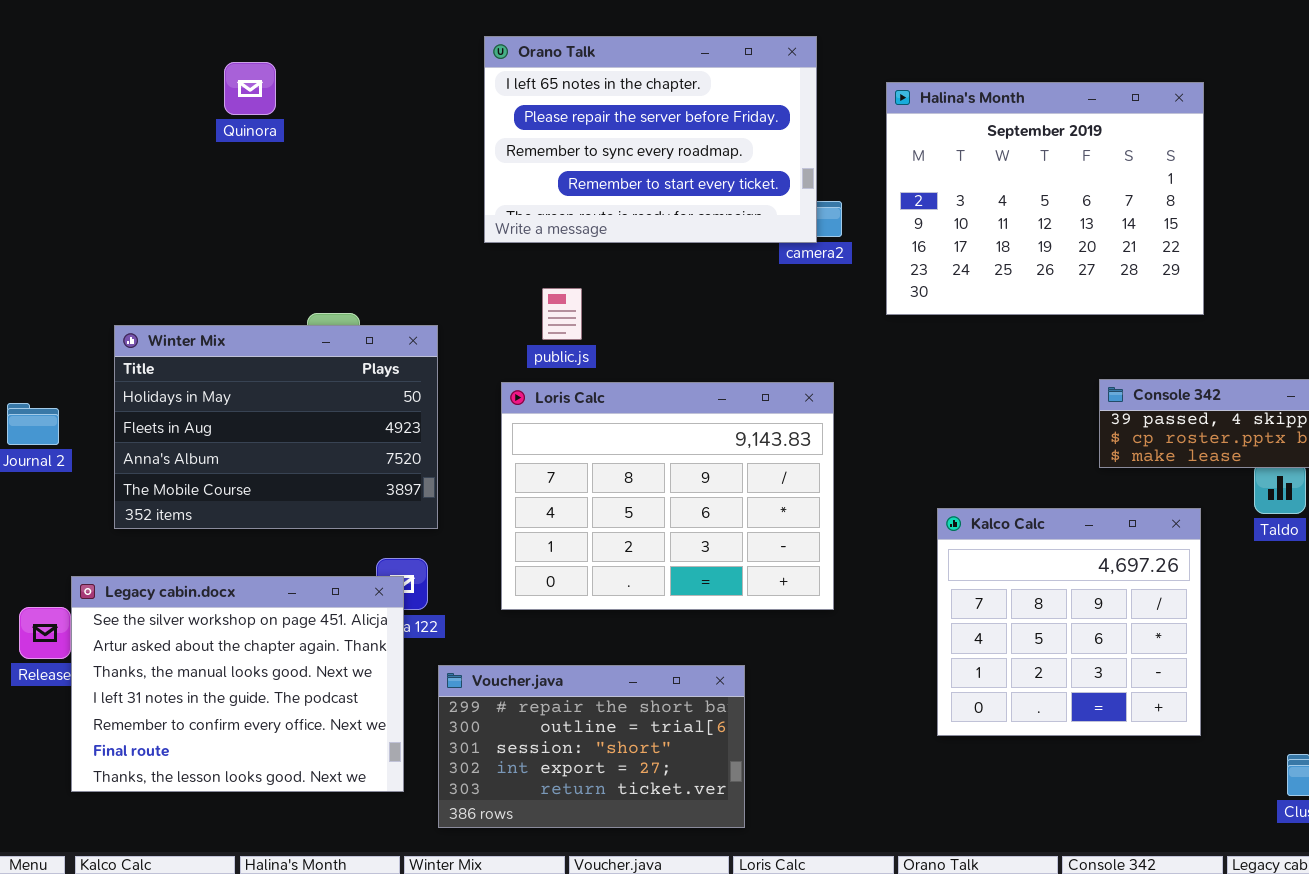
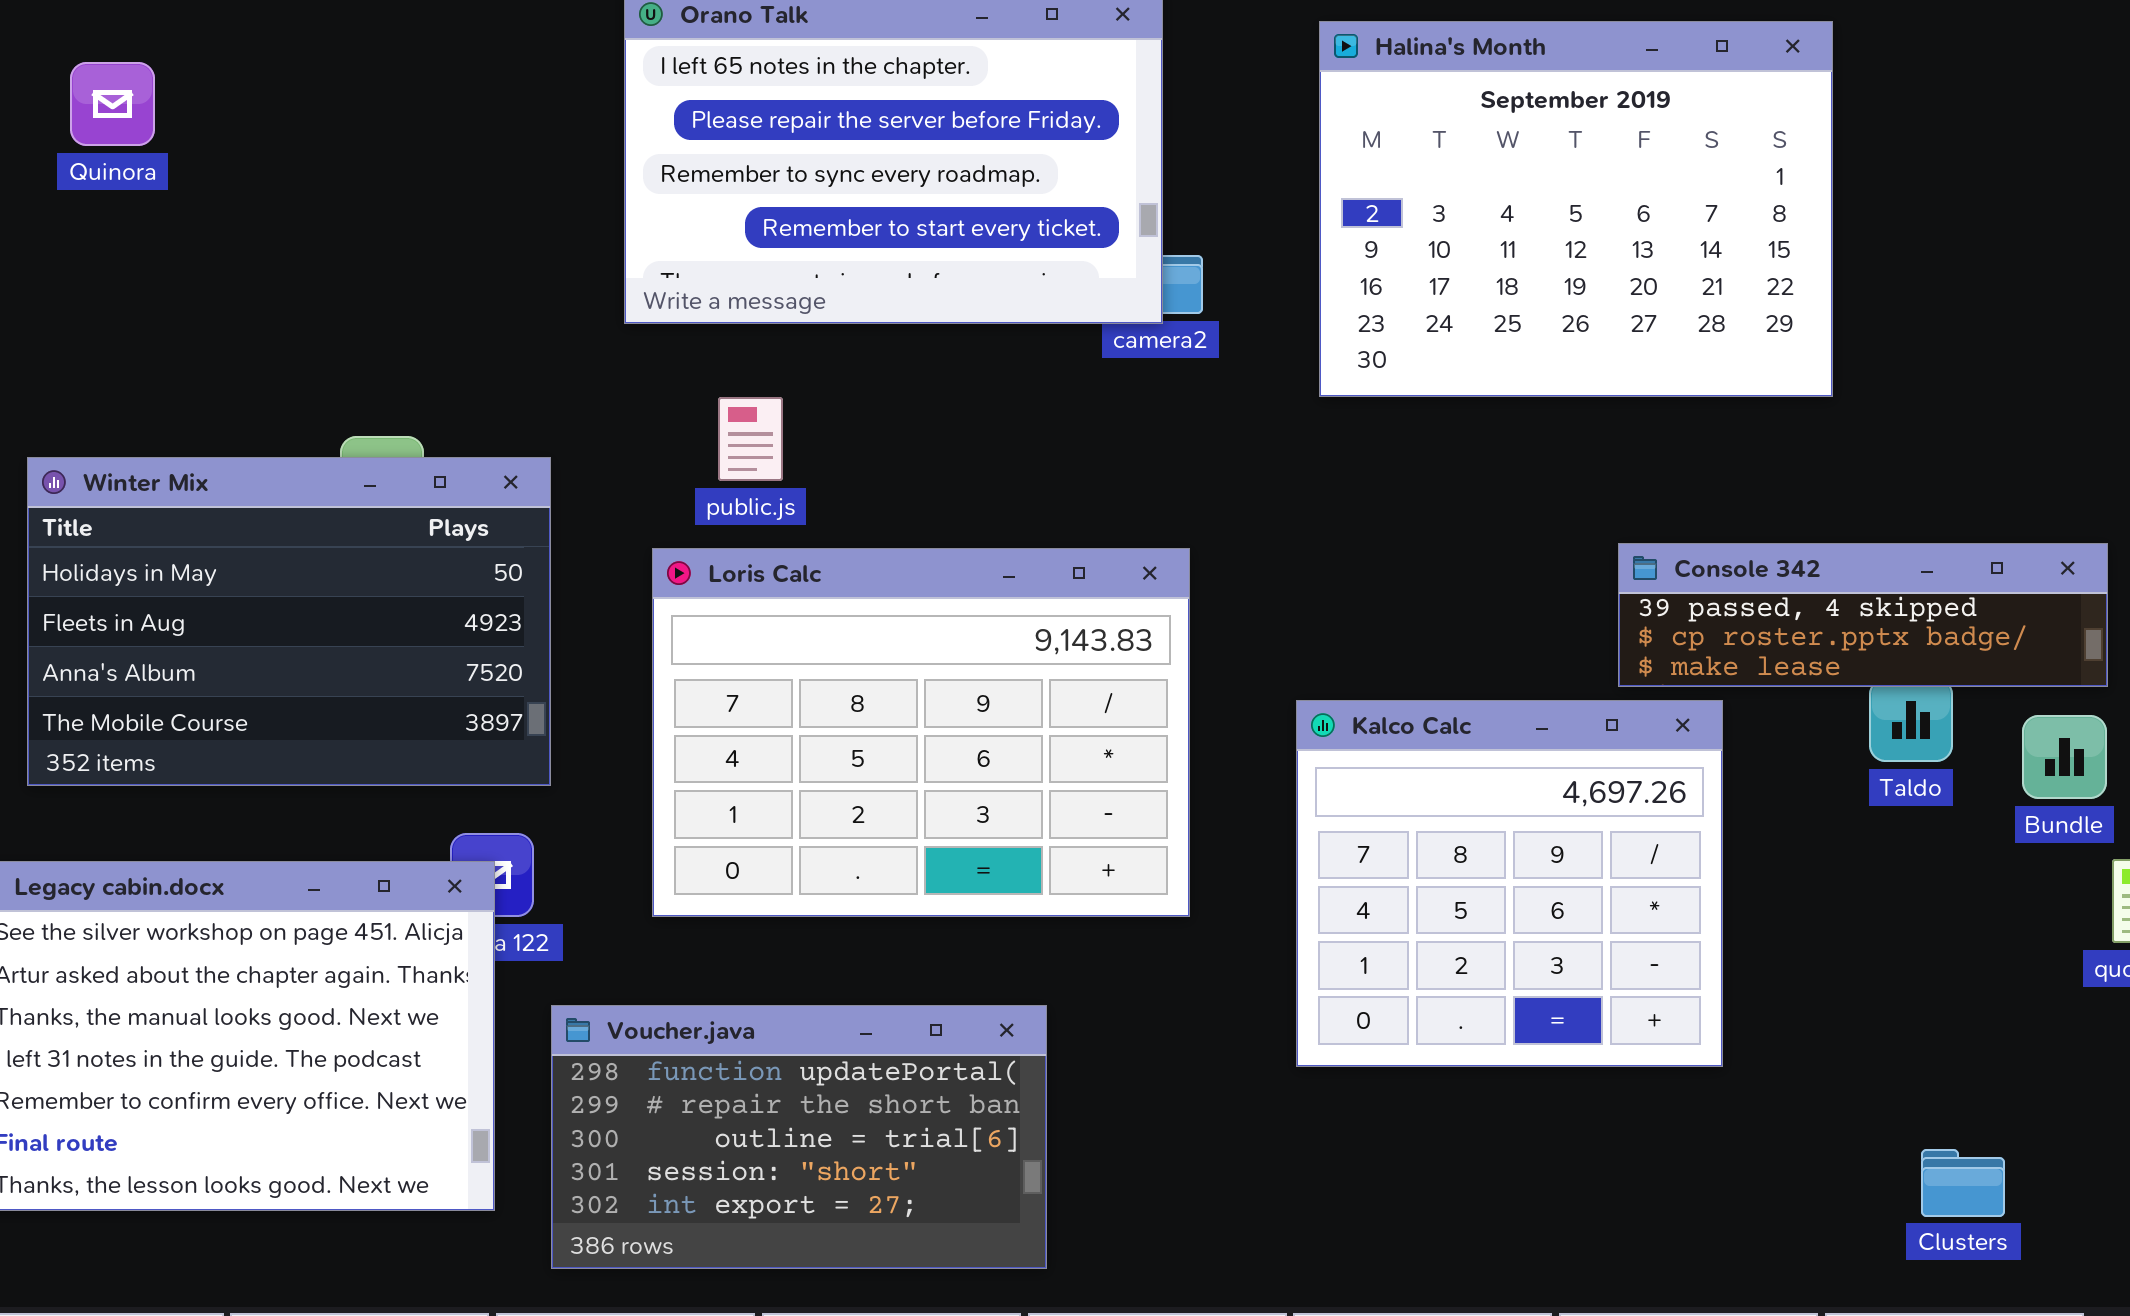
Quinora: [224,62,276,115] -> [70,62,155,146], moved
Halina's Month: [886,82,1204,315] -> [1319,21,1833,397], moved
Kalco Calc: [937,508,1201,736] -> [1296,700,1723,1067], moved
Voucher.java: [438,665,745,828] -> [551,1005,1047,1269], scrolled up 1 row

